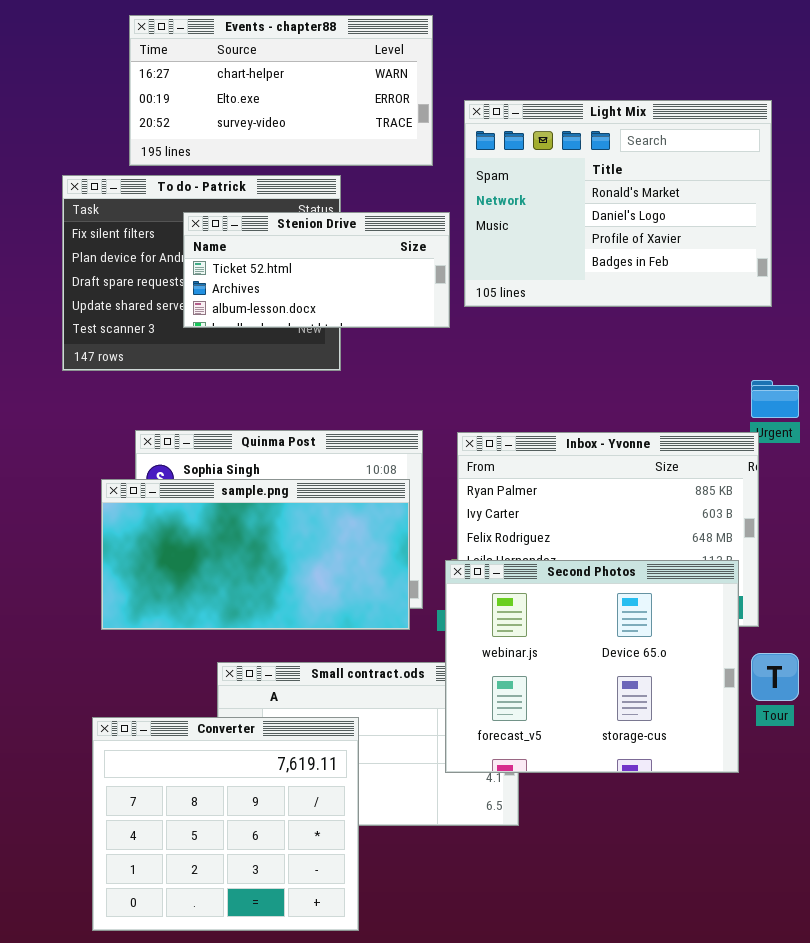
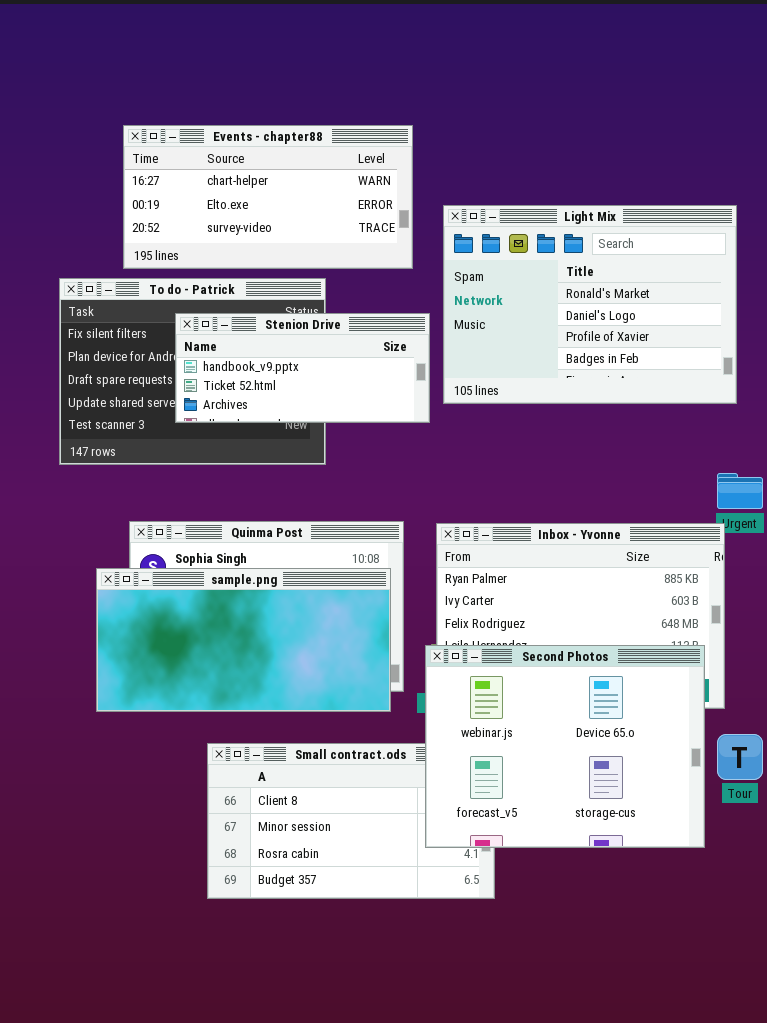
Stenion Drive: [183,212,450,328] -> [175,313,430,423], scrolled up 1 row
Converter: [92,717,359,931] -> none, closed

